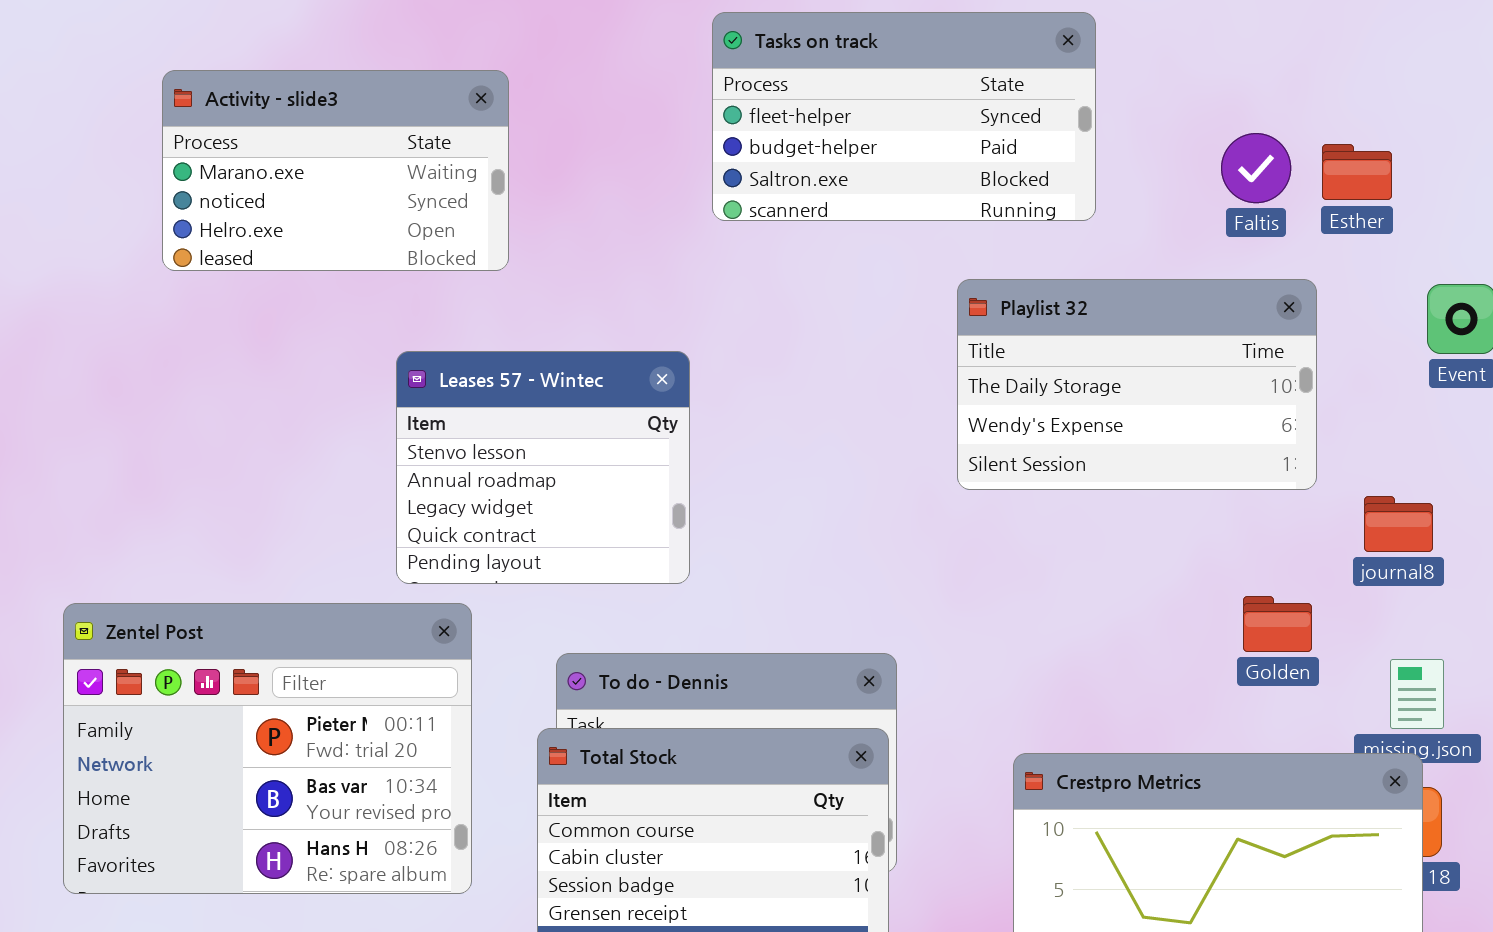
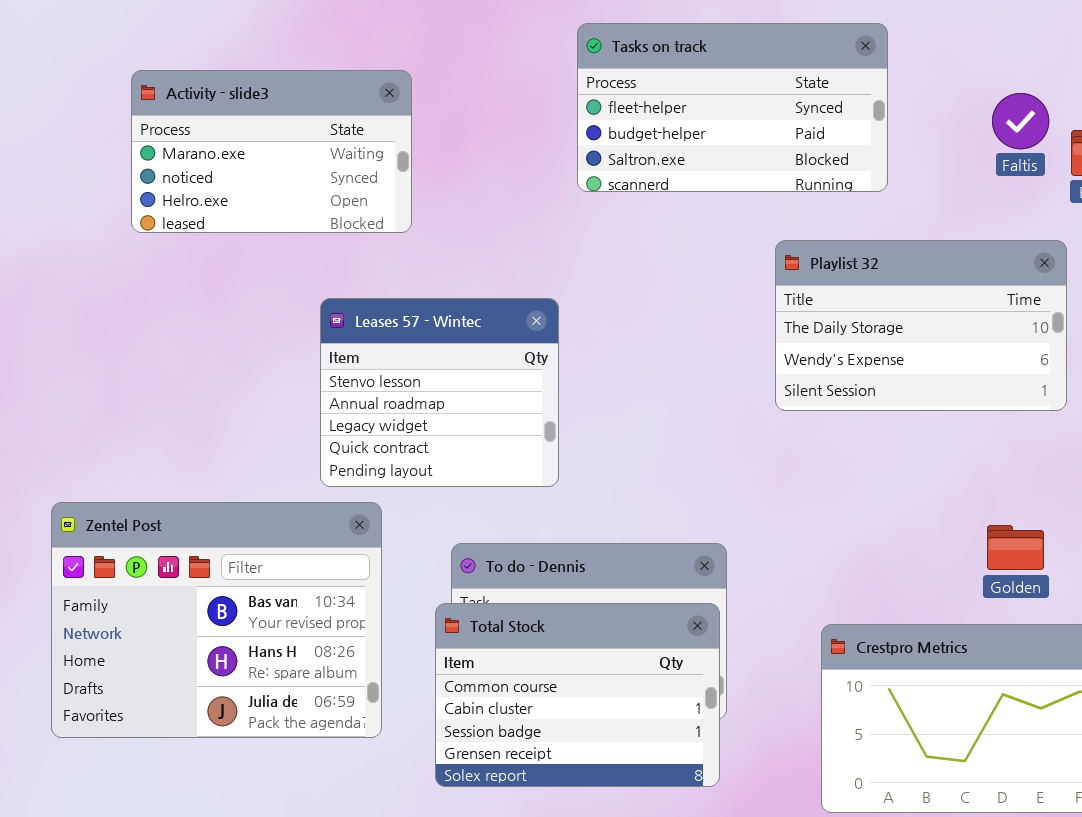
Faltis: [1221,133,1291,203] -> [992,93,1049,149], moved
Golden: [1243,596,1312,652] -> [987,525,1044,570], moved
Zentel Post: [63,603,472,894] -> [51,502,382,738], scrolled down 1 row

